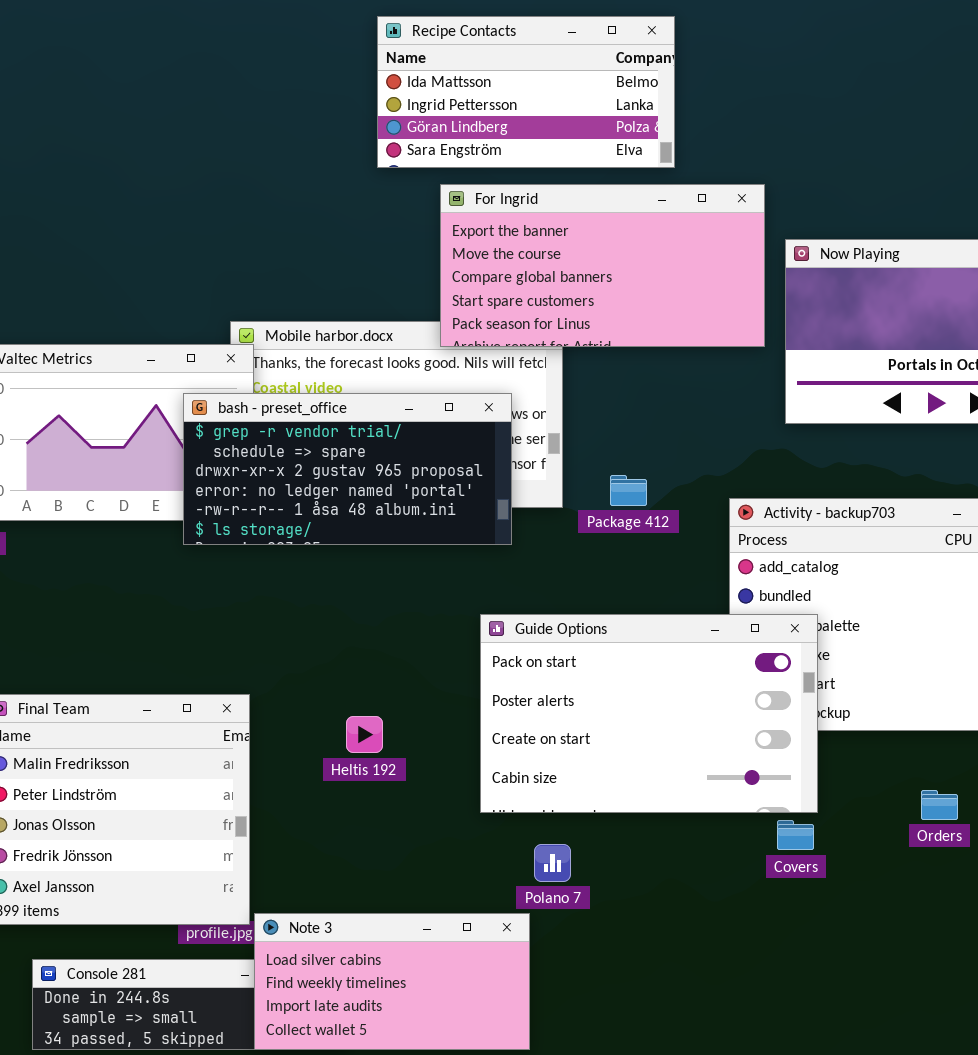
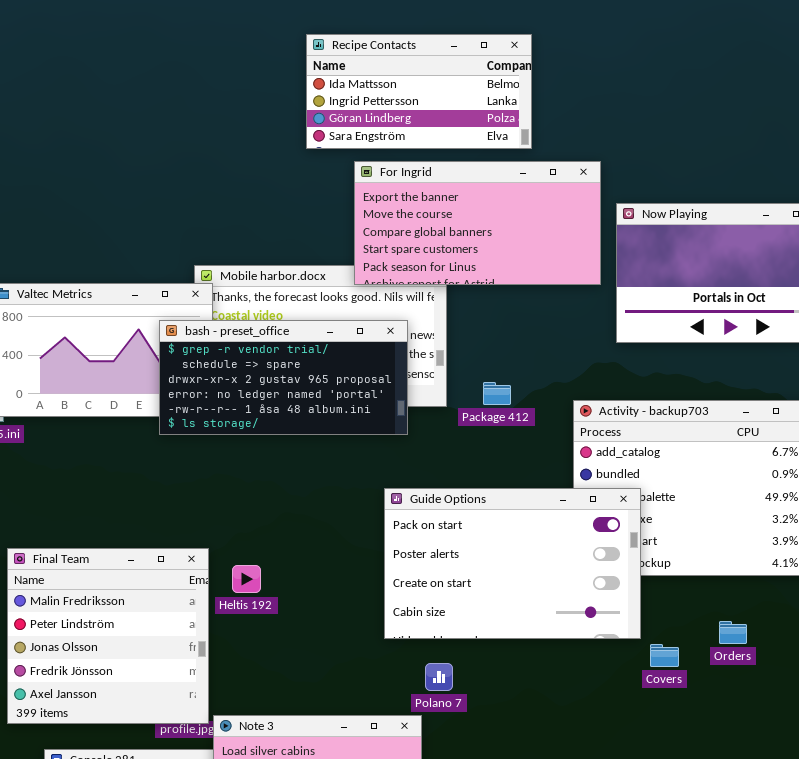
Heltis 192: [346,716,383,753] -> [232,565,261,593], moved
Covers: [777,820,814,850] -> [650,644,679,667], moved

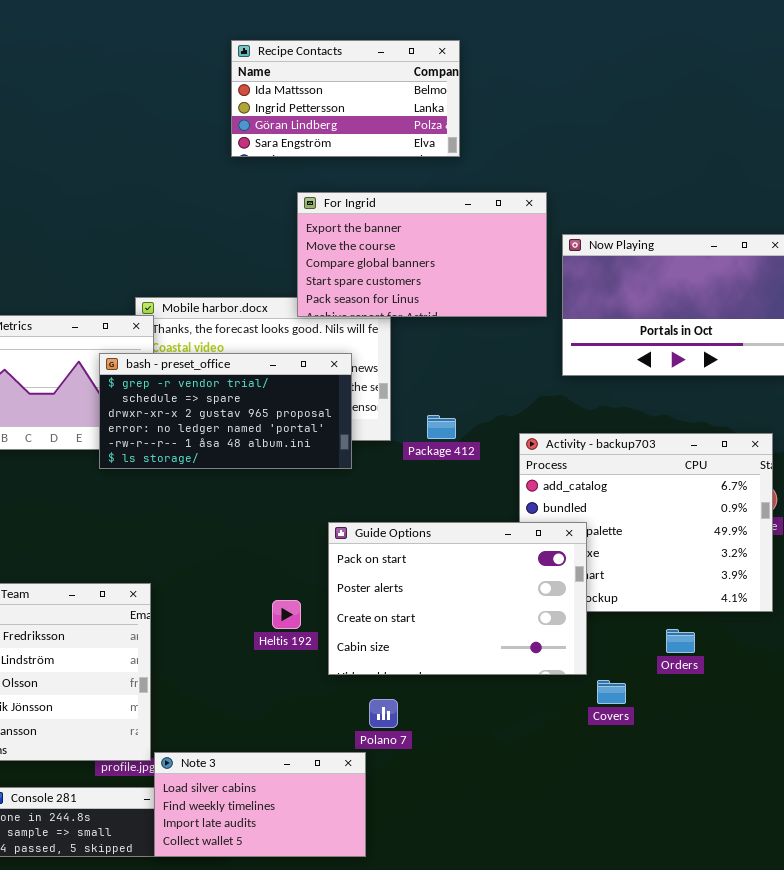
Recipe Contacts: [306,34,532,149] -> [231,40,460,157], moved
Heltis 192: [232,565,261,593] -> [272,600,301,629], moved
Orders: [719,621,747,644] -> [666,629,695,653], moved

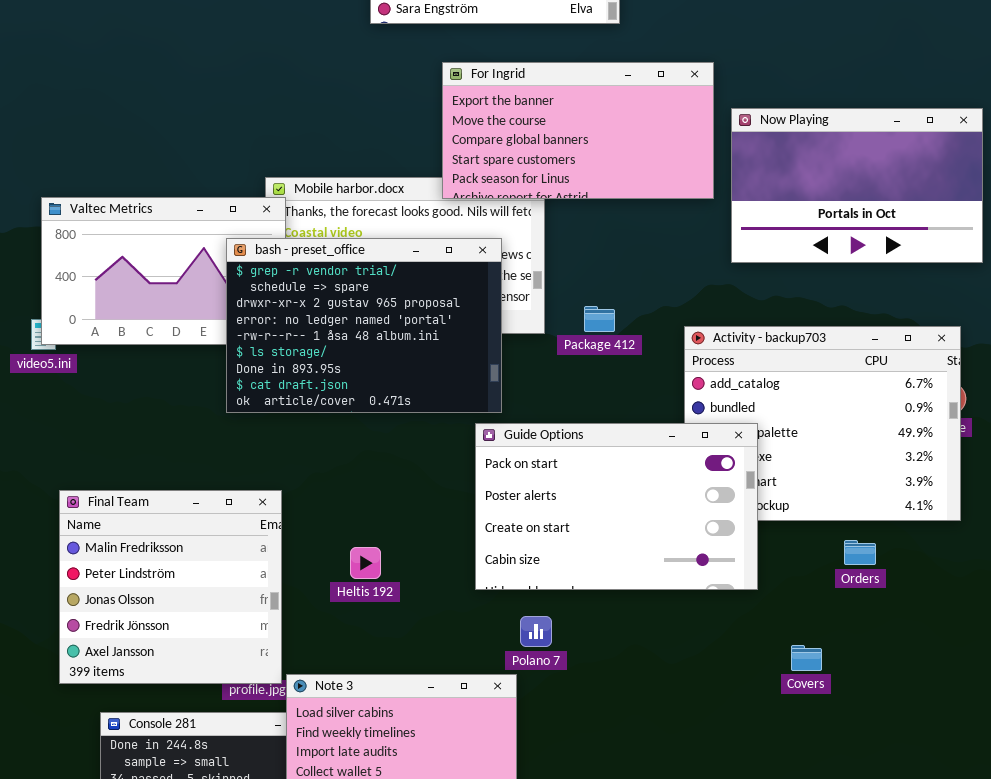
bash - preset_office: [99,353,352,469] -> [226,238,502,413], resized
Heltis 192: [272,600,301,629] -> [350,547,381,579], moved
Covers: [597,680,626,704] -> [791,645,822,671], moved

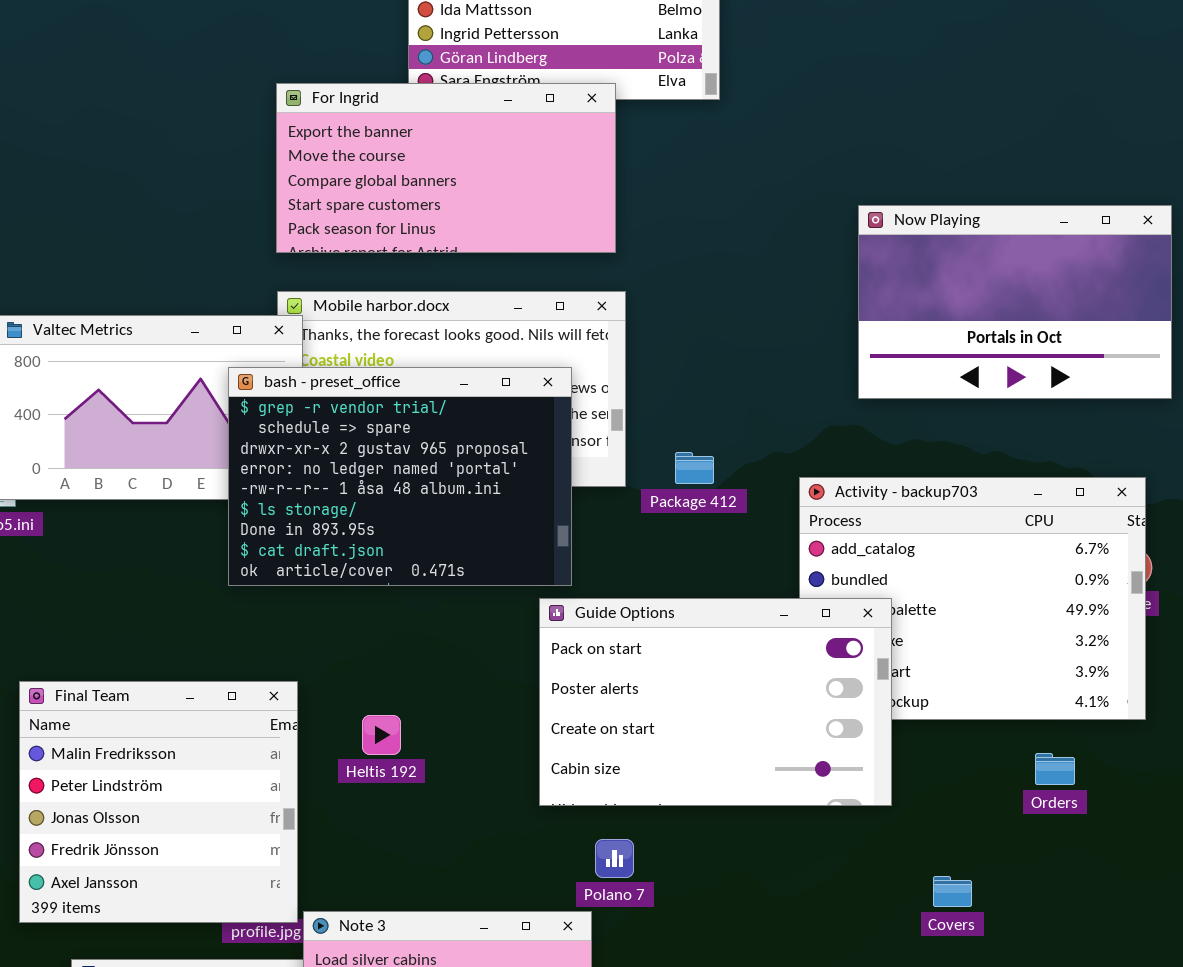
For Ingrid: [442,62,714,199] -> [276,83,616,253], moved
Orders: [844,540,876,565] -> [1035,753,1075,785], moved
Heltis 192: [350,547,381,579] -> [362,715,401,755], moved

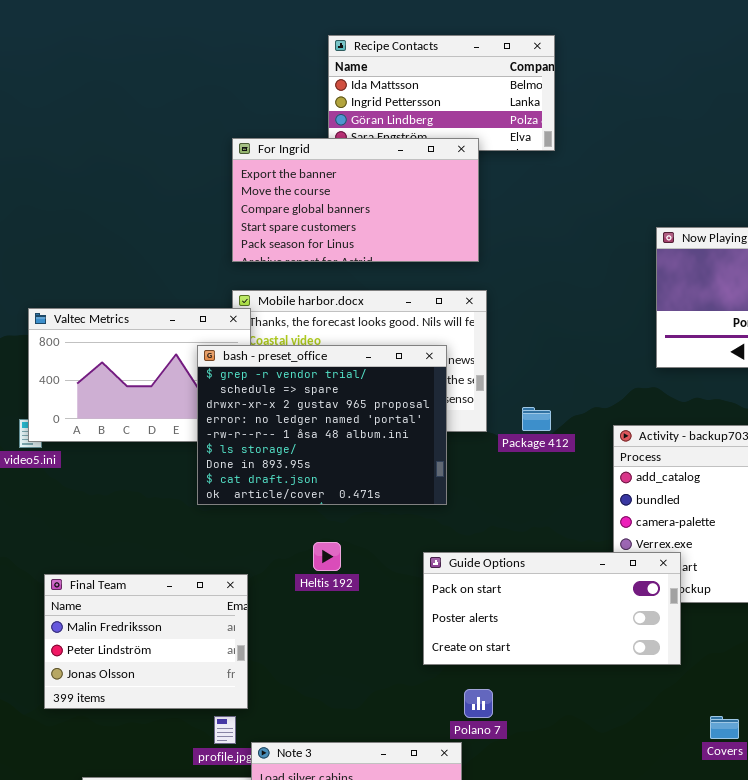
Guide Options: [539,598,892,806] -> [423,552,681,665], resized
Final Team: [19,681,298,923] -> [44,574,248,709], resized
Heltis 192: [362,715,401,755] -> [313,542,341,571], moved

